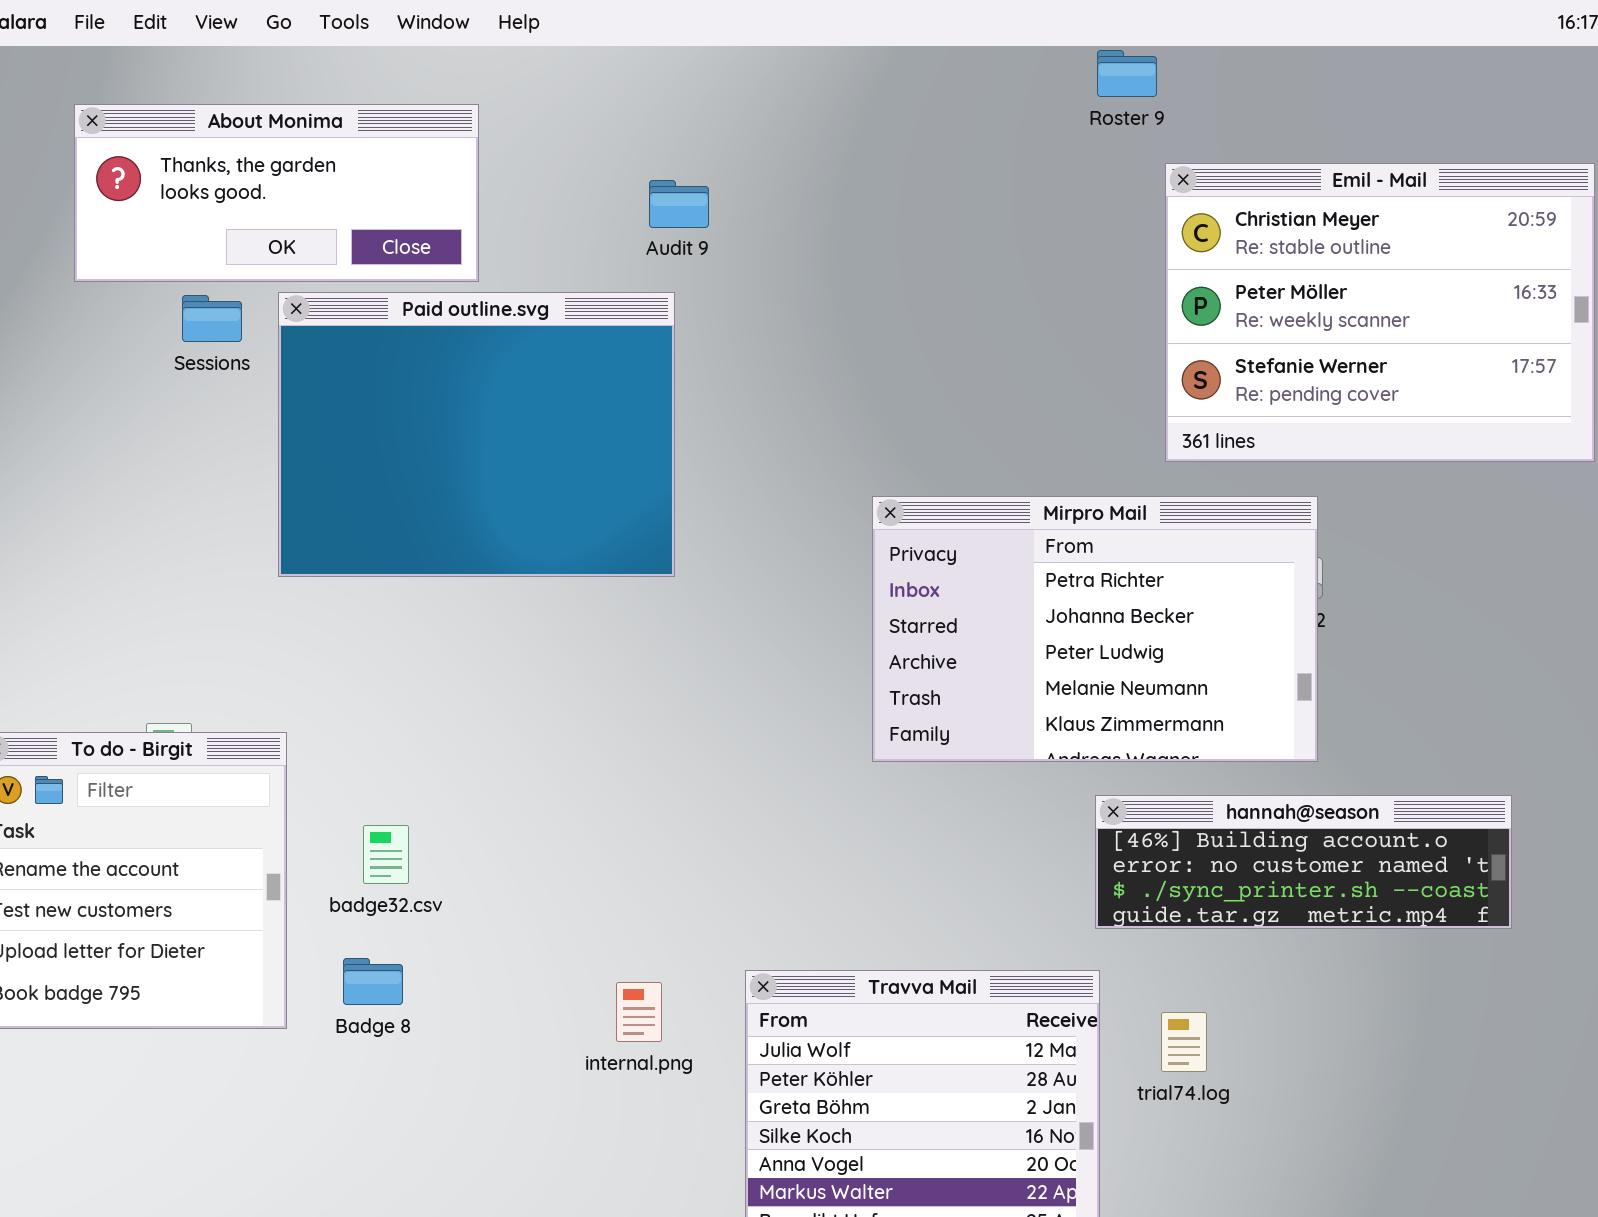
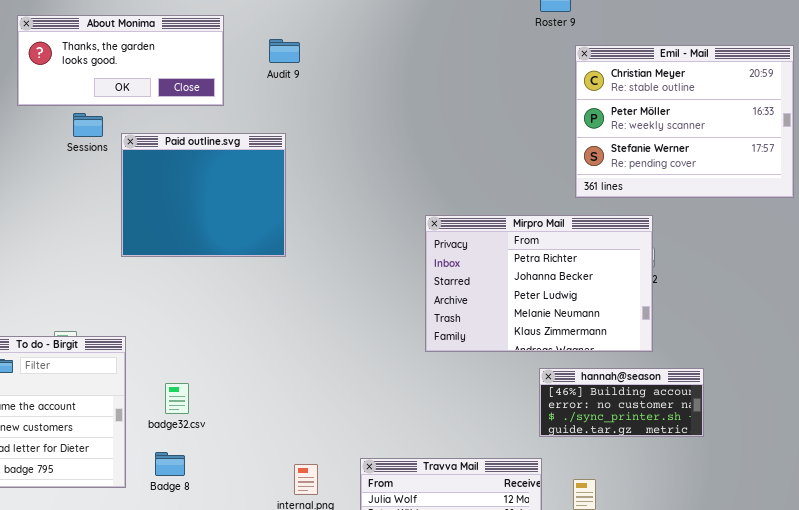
Audit 9: [649,180,709,228] -> [269,39,300,63], moved
Paid outline.svg: [278,292,675,577] -> [121,133,286,257], resized
hannah@season: [1095,795,1512,929] -> [539,368,704,437], resized

